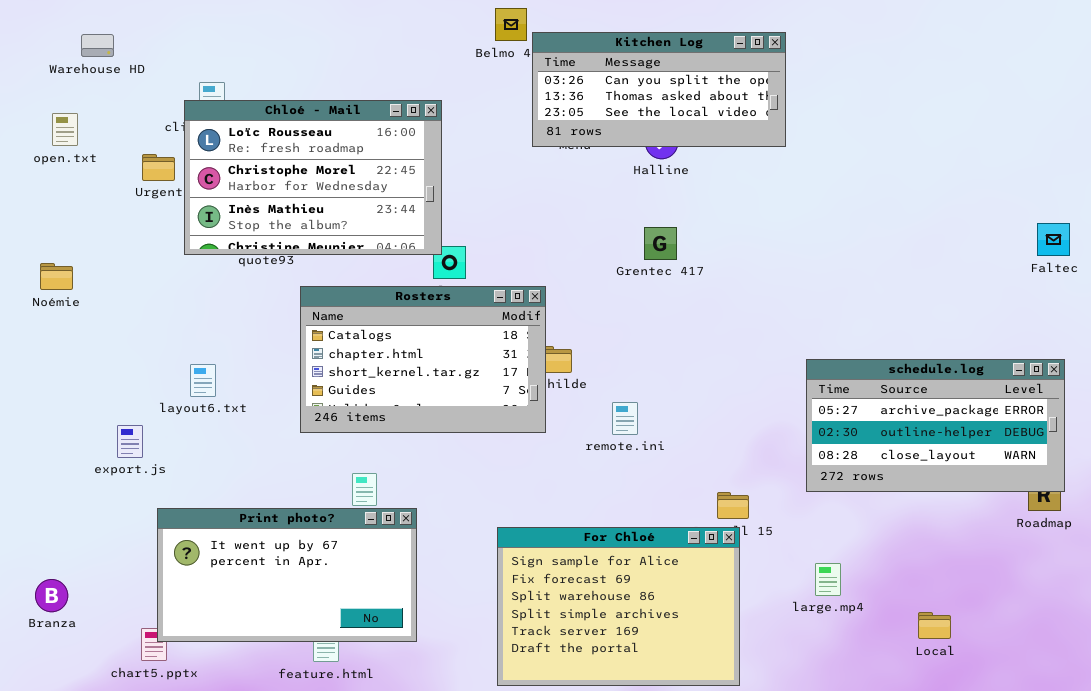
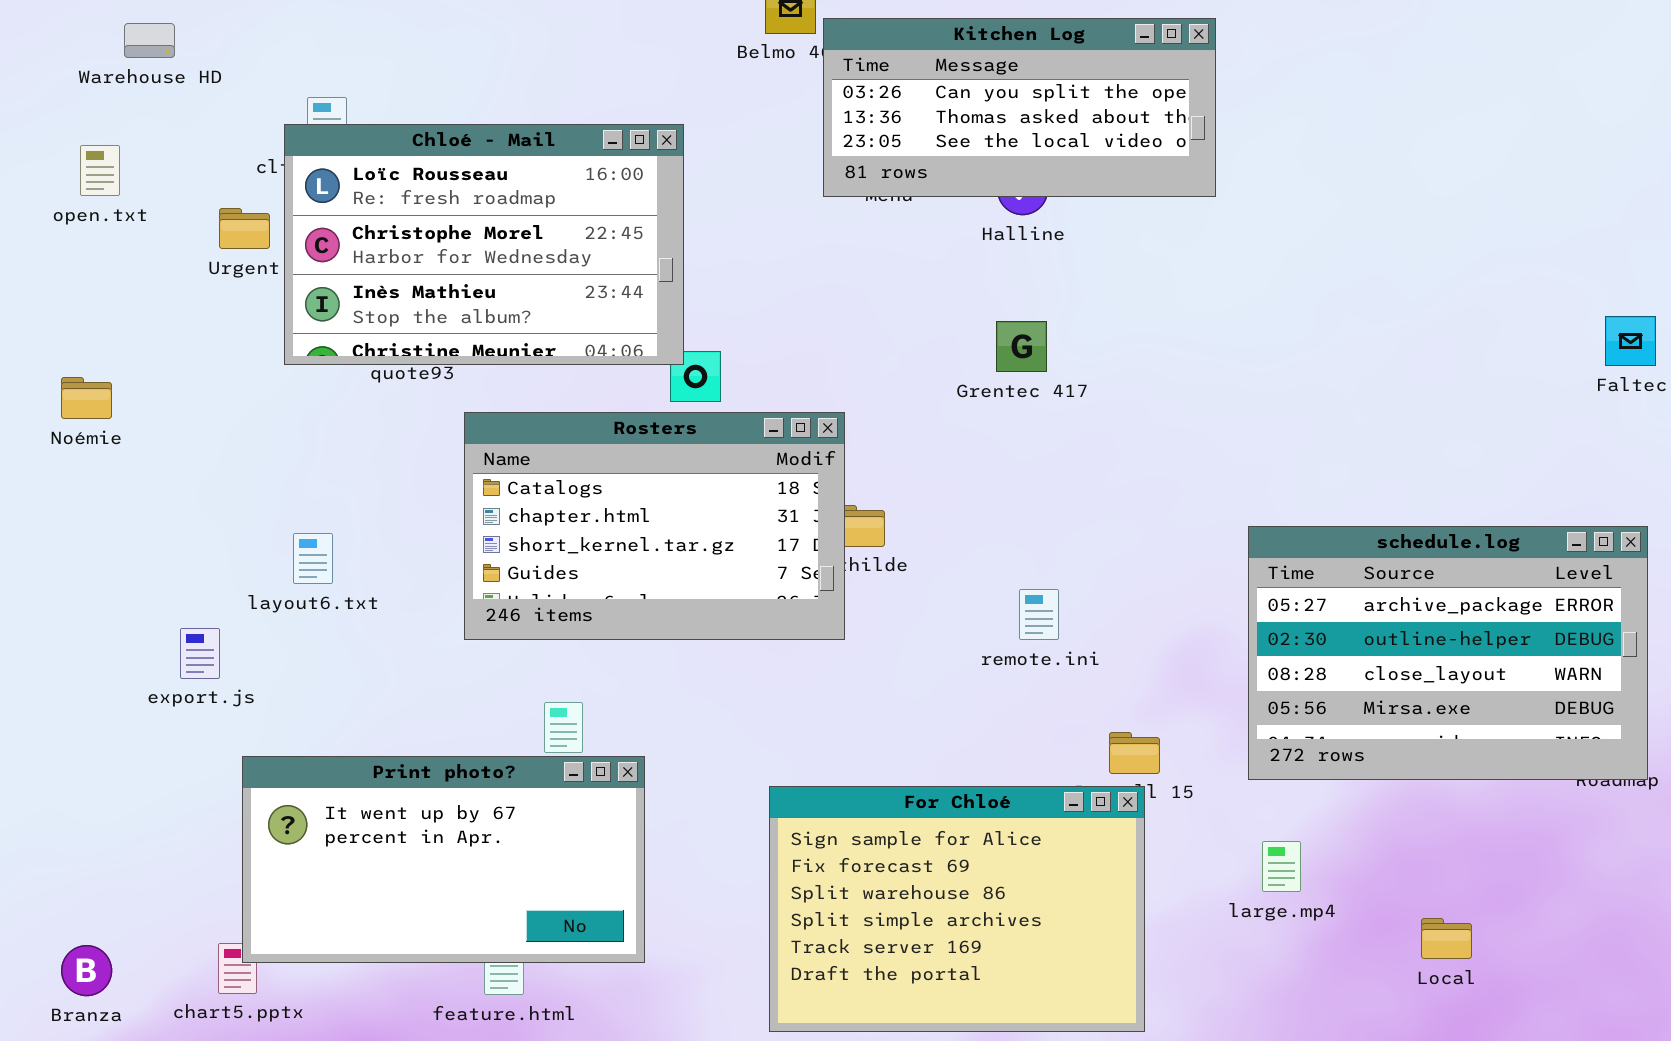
schedule.log: [806,359,1065,492] -> [1248,526,1648,780], resized
remote.ini: [612,402,638,435] -> [1019,589,1059,640], moved
Branza: [35,579,68,612] -> [61,945,112,996], moved

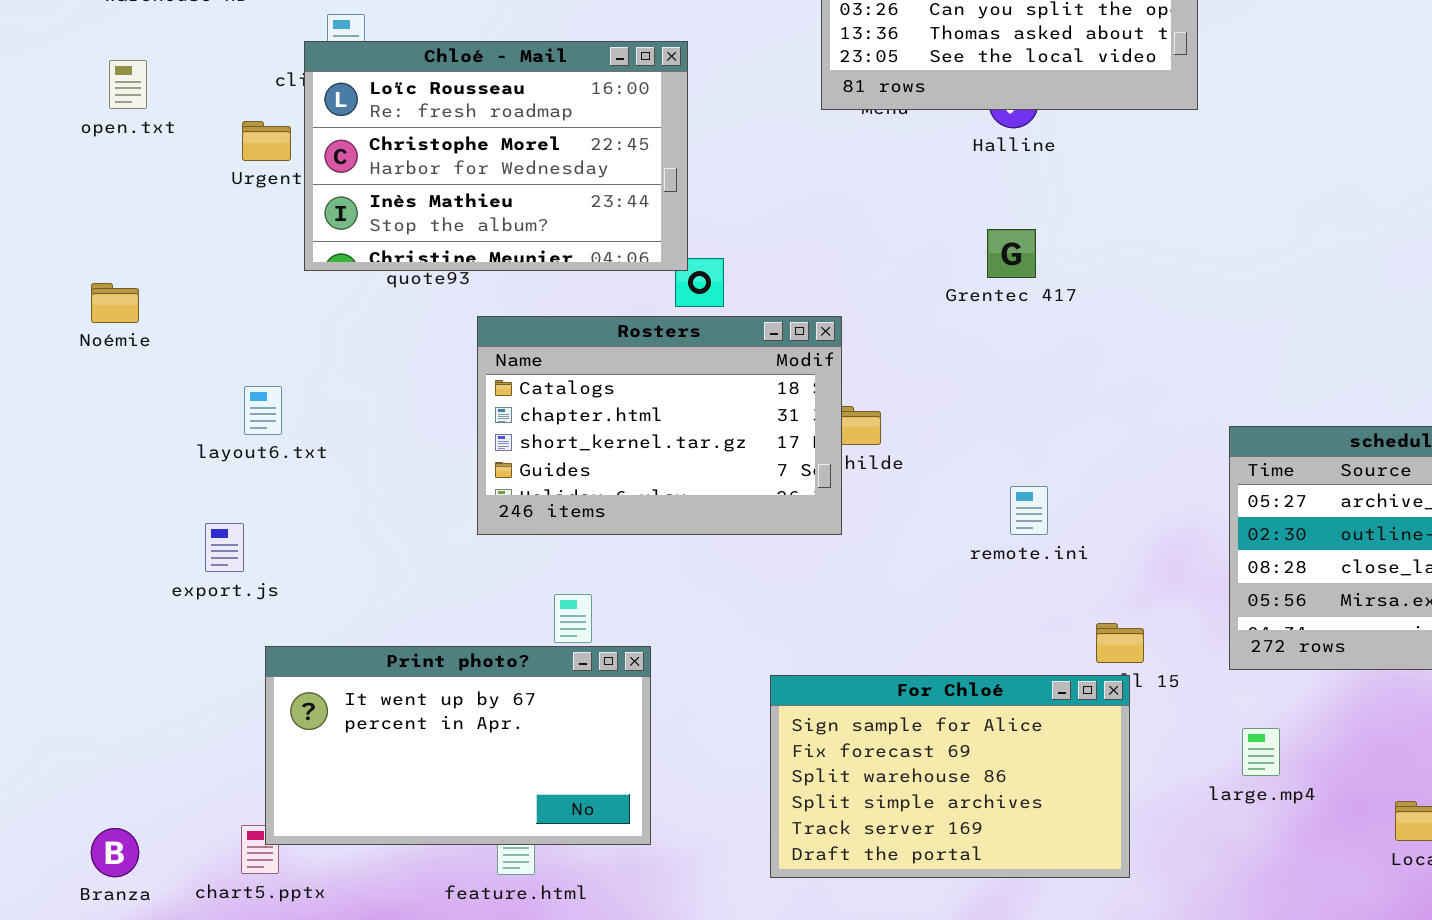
layout6.txt: [293,533,333,584] -> [244,386,282,435], moved
For Chloé: [769,786,1145,1032] -> [770,675,1130,878], resized

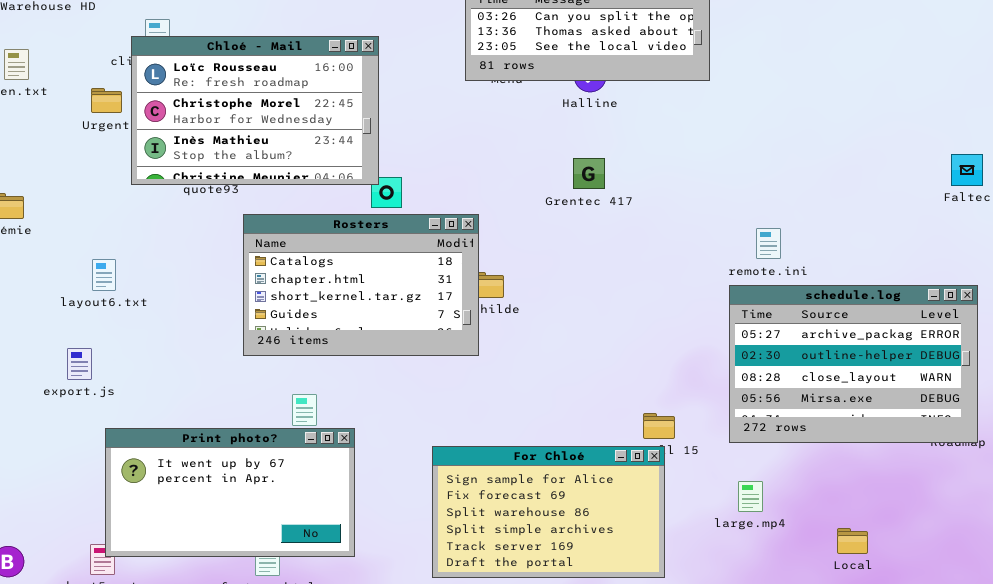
remote.ini: [1010,486,1048,535] -> [756,228,781,259], moved

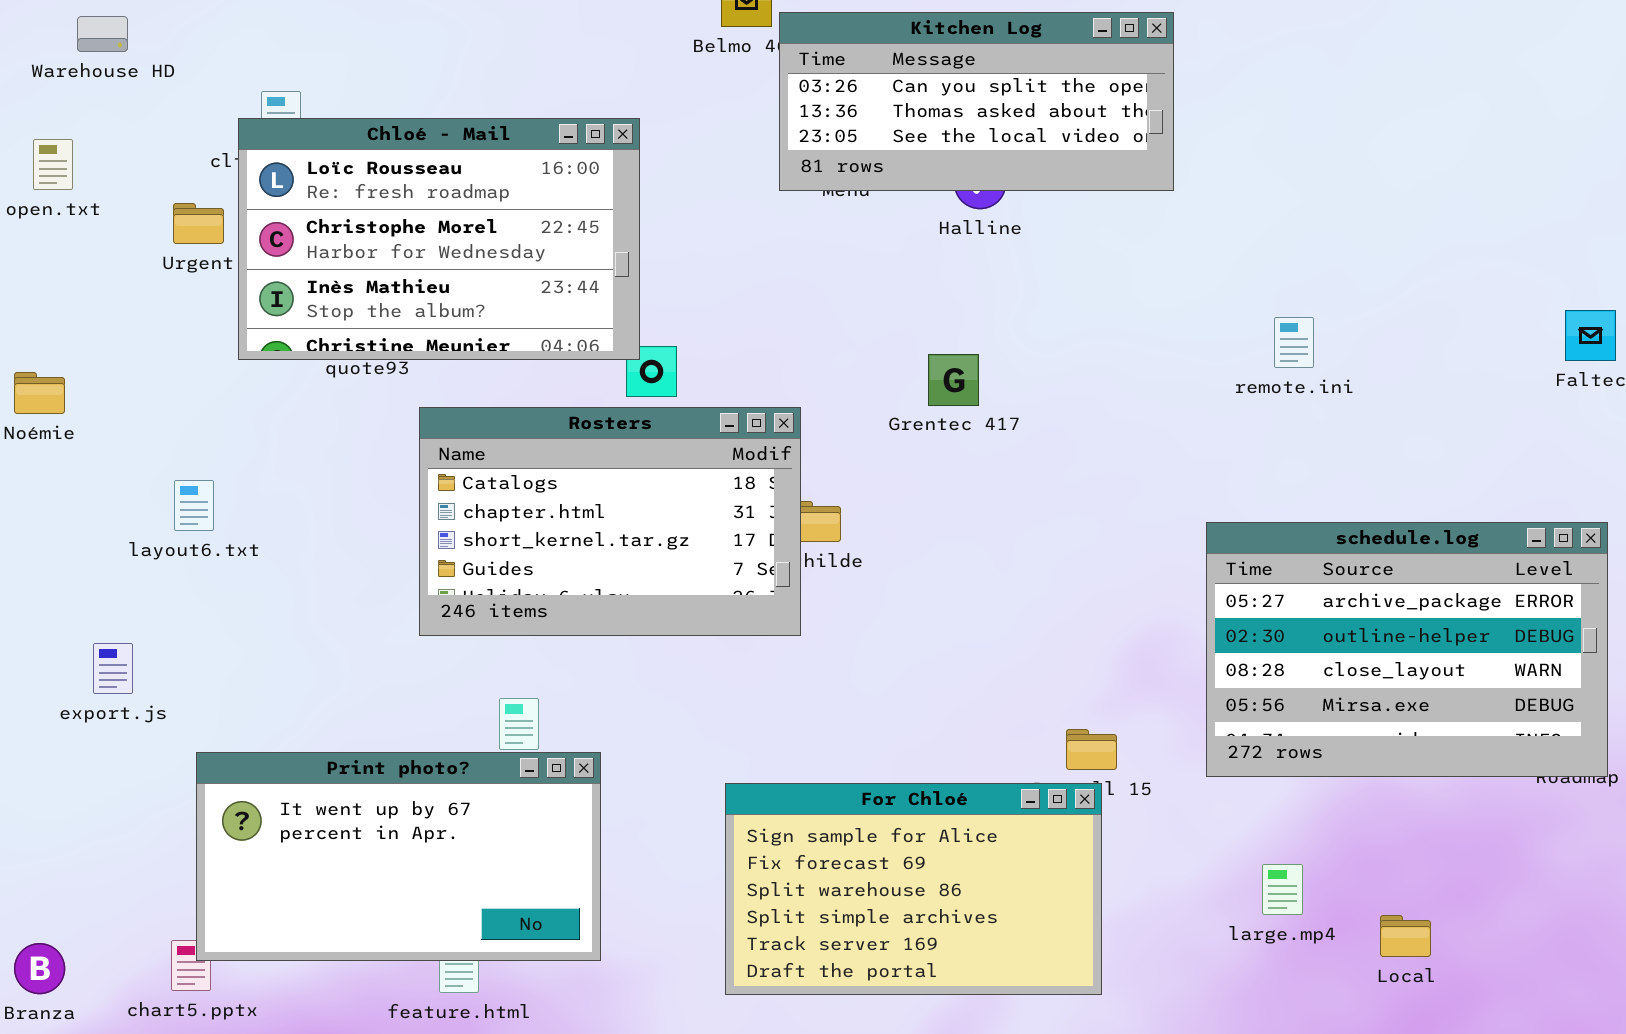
Grentec 417: [573,158,605,189] -> [928,354,979,406], moved
remote.ini: [756,228,781,259] -> [1274,317,1314,368], moved
export.js: [67,348,92,380] -> [93,643,133,694], moved
large.mp4: [738,481,763,512] -> [1262,864,1303,915], moved

